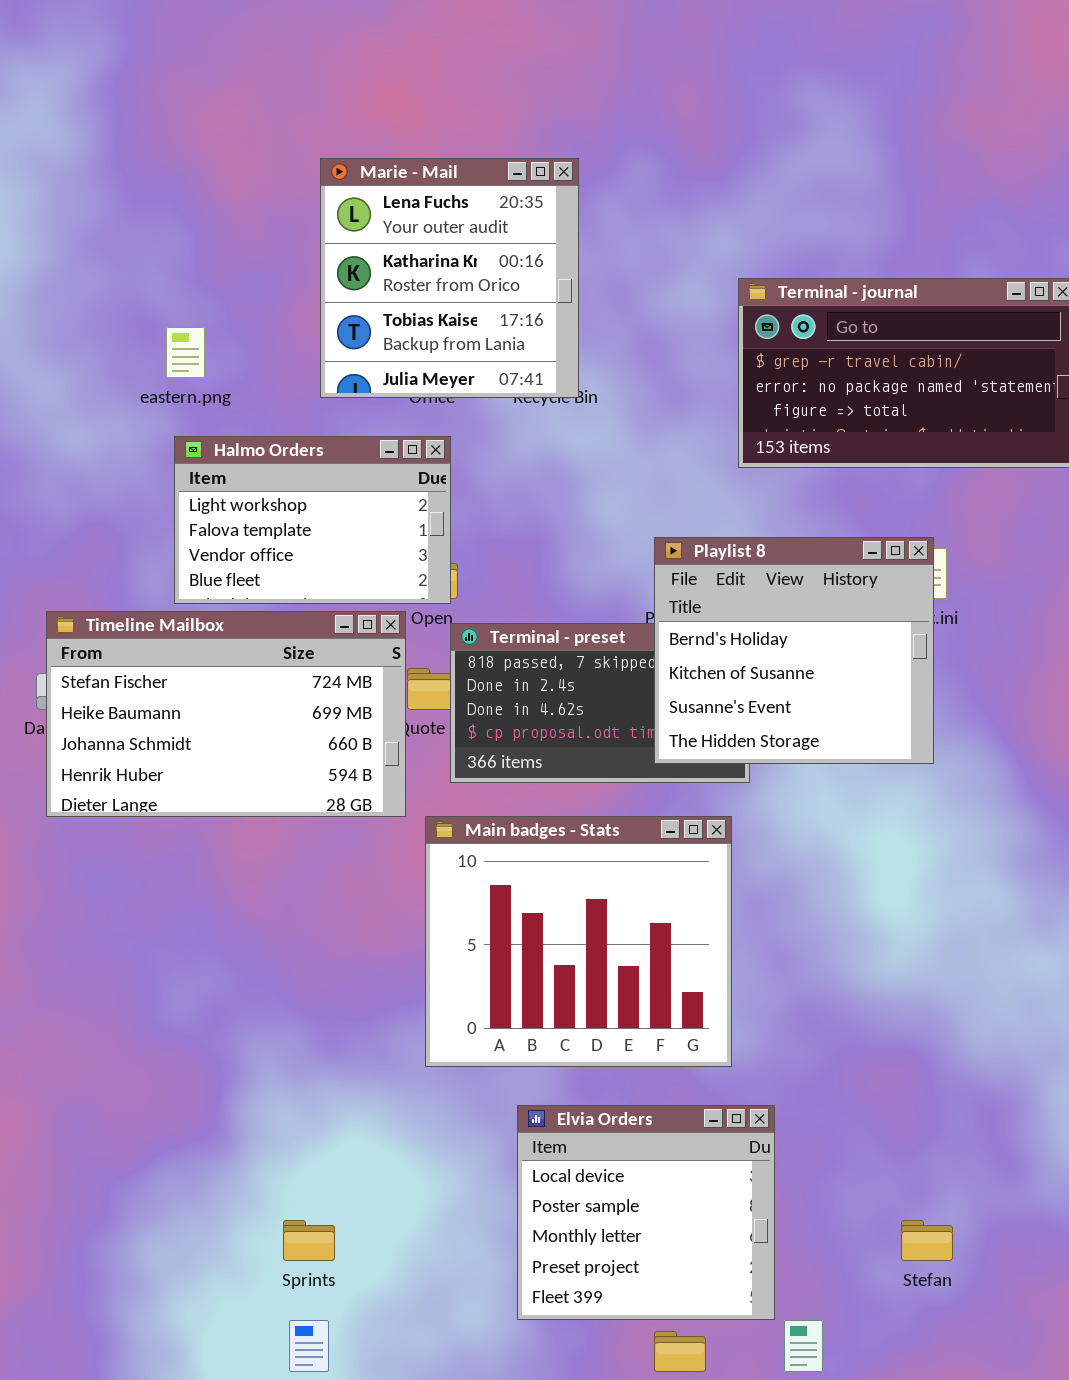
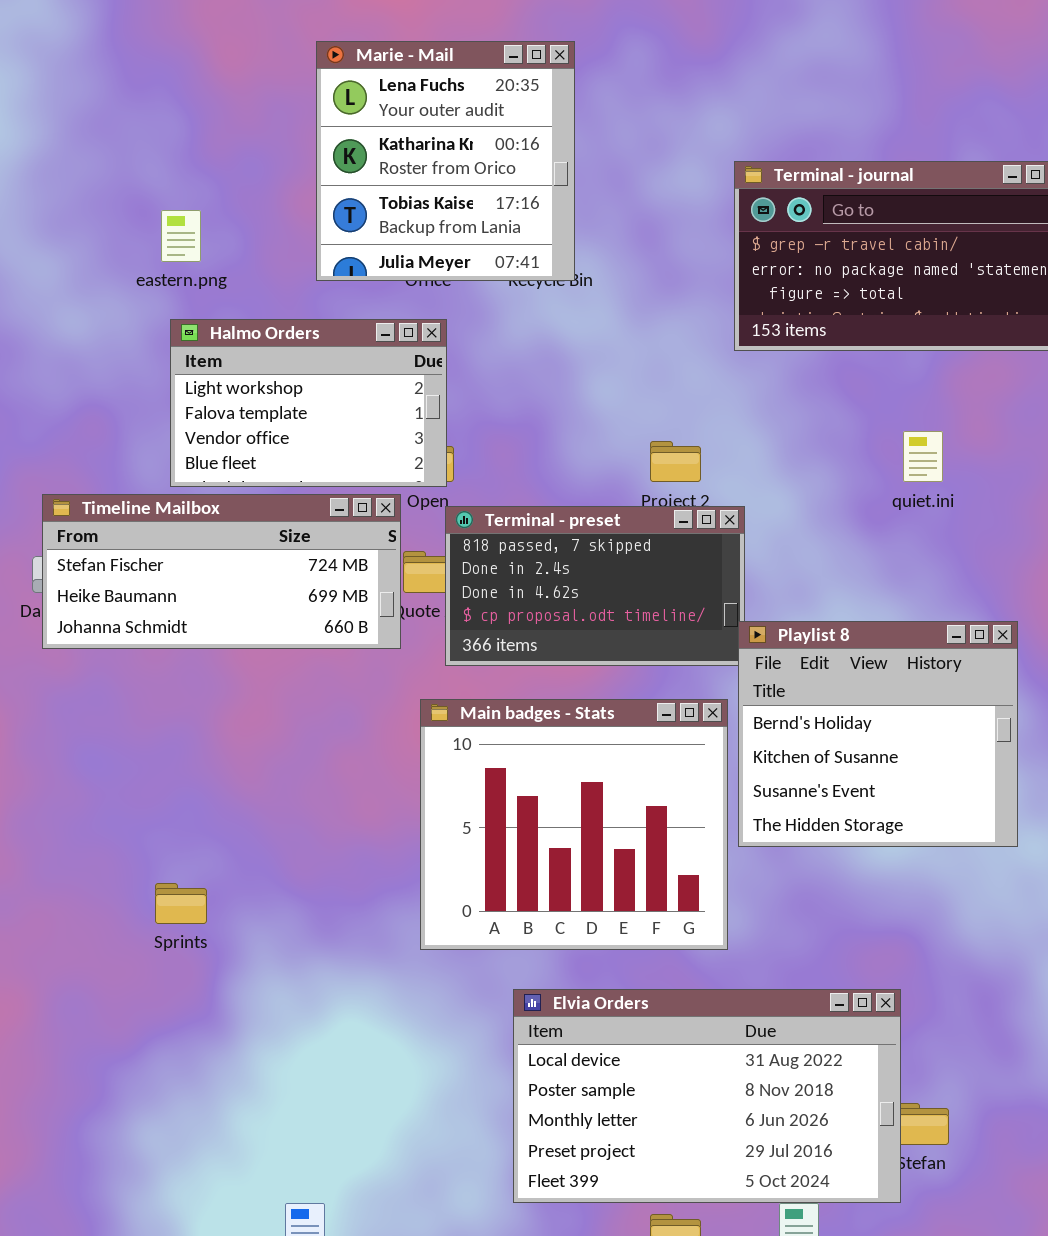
Playlist 8: [654,537,934,764] -> [738,621,1018,847], moved
Timeline Mailbox: [46,611,406,817] -> [42,494,401,649], resized
Elvia Orders: [517,1105,775,1320] -> [513,989,901,1203], resized
Sprints: [283,1220,335,1261] -> [155,883,207,924], moved

